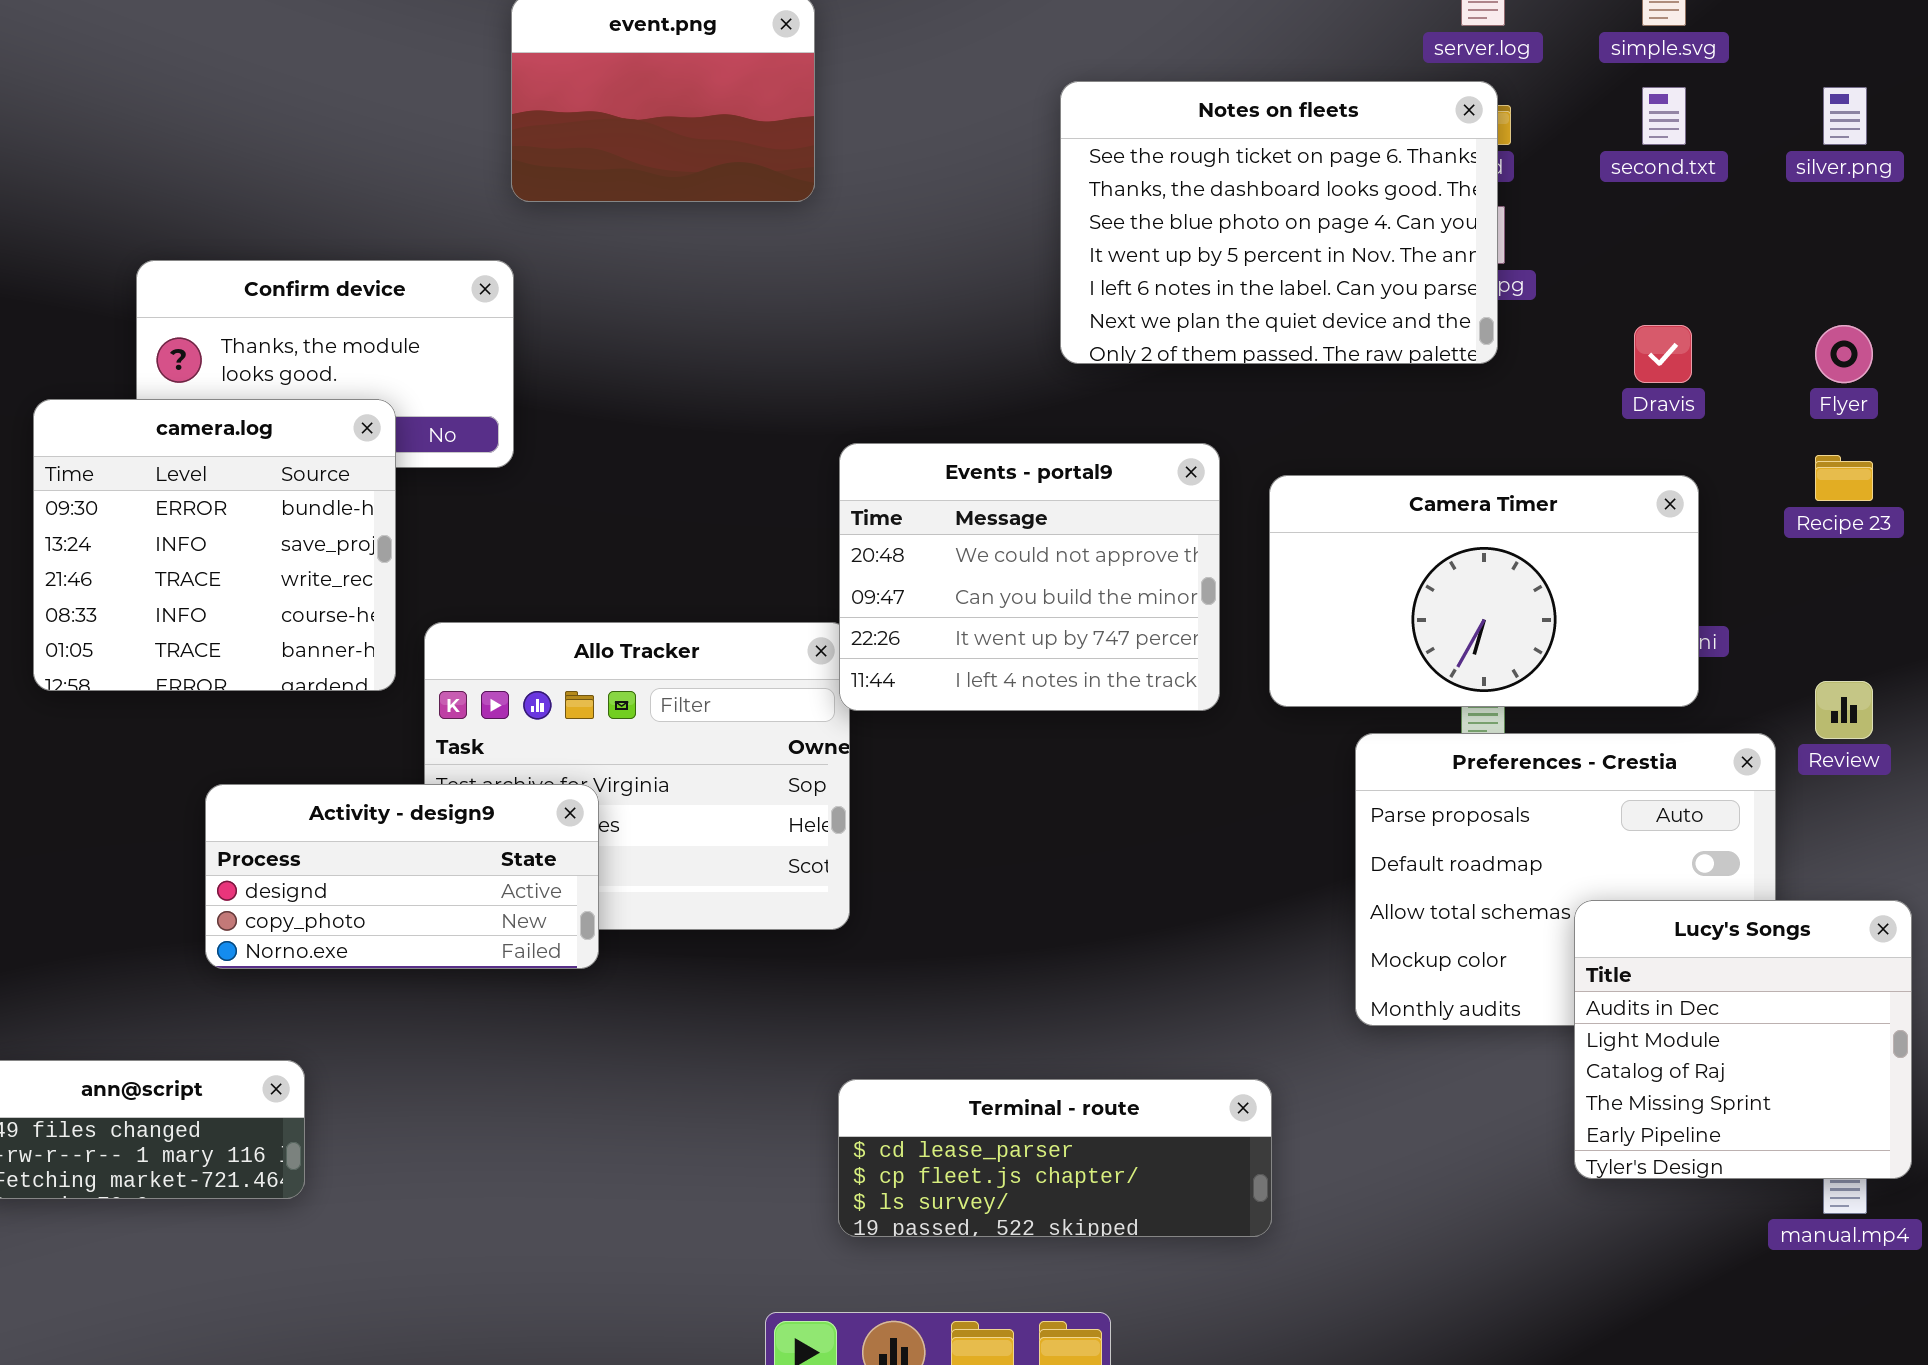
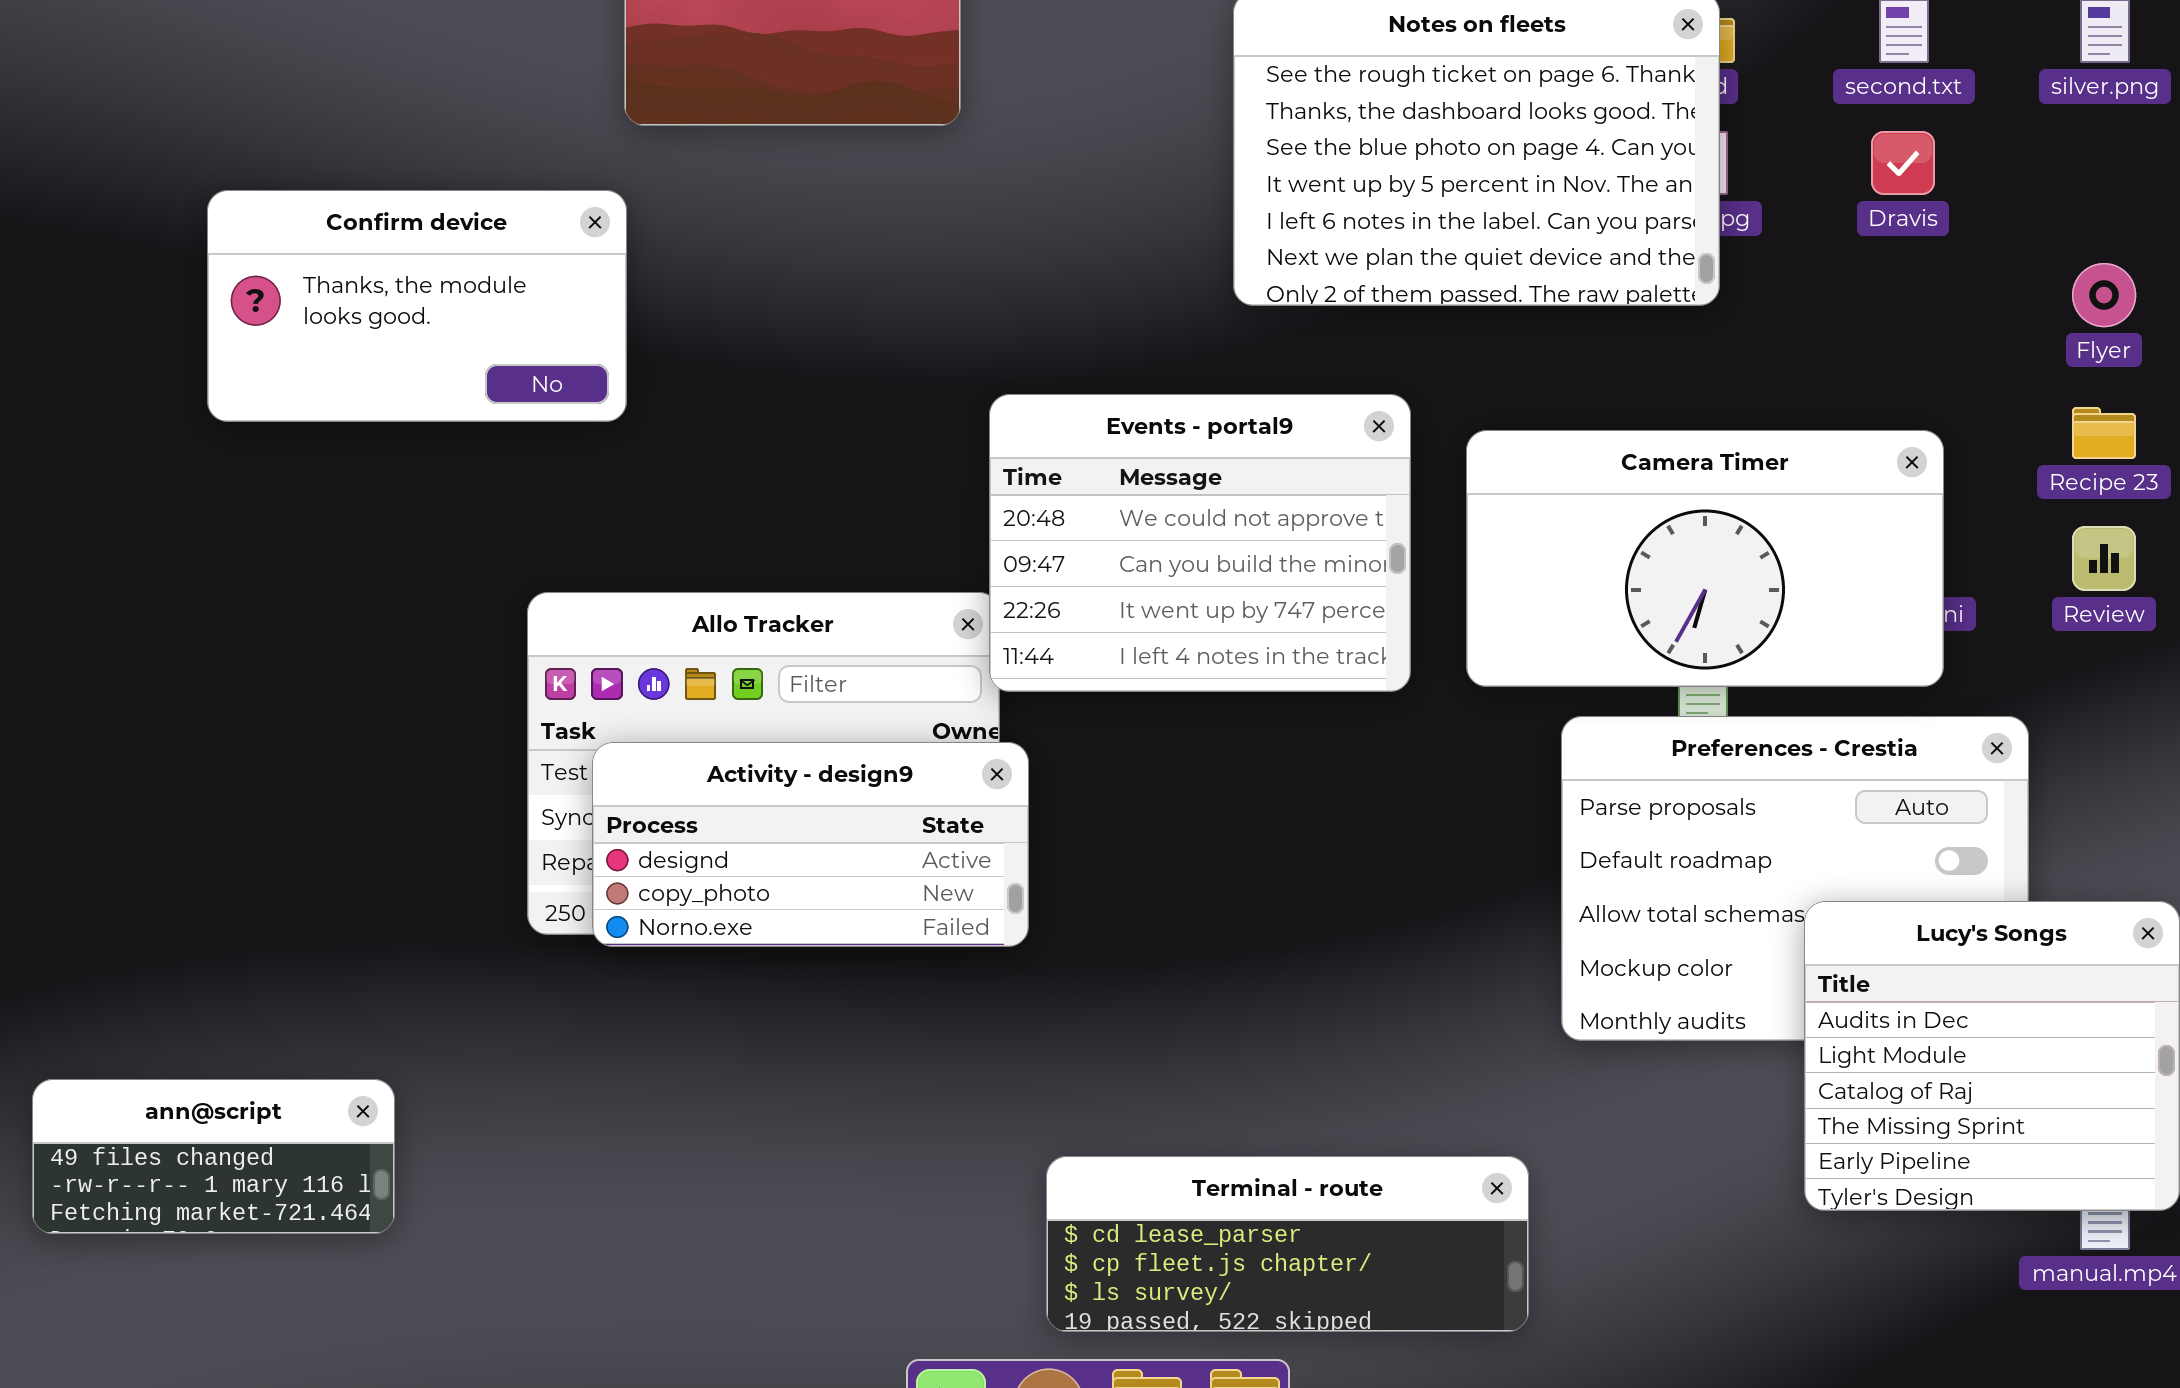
Dravis: [1634,325,1692,383] -> [1871,131,1935,195], moved
camera.log: [33,399,396,691] -> none, closed
Review: [1815,681,1873,739] -> [2072,526,2136,591], moved
Activity - design9: [205,784,599,969] -> [592,742,1029,947], moved
Terminal - route: [838,1079,1272,1237] -> [1046,1156,1529,1332], moved

